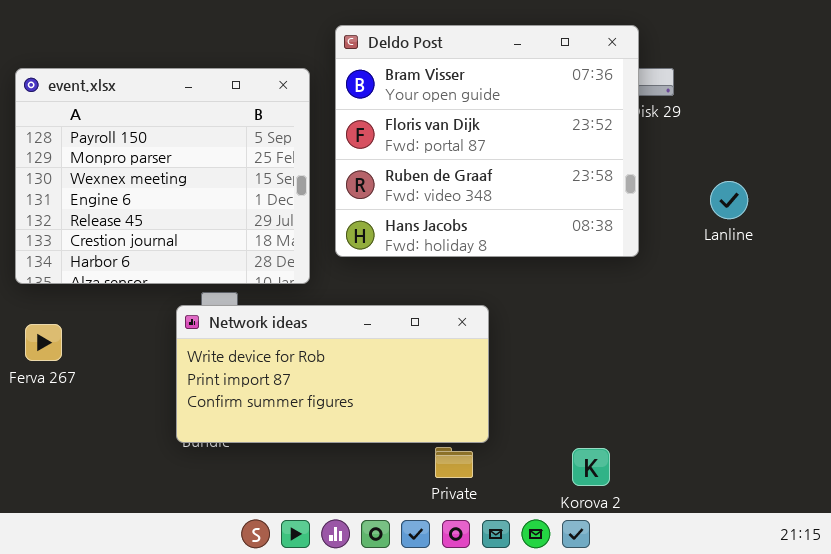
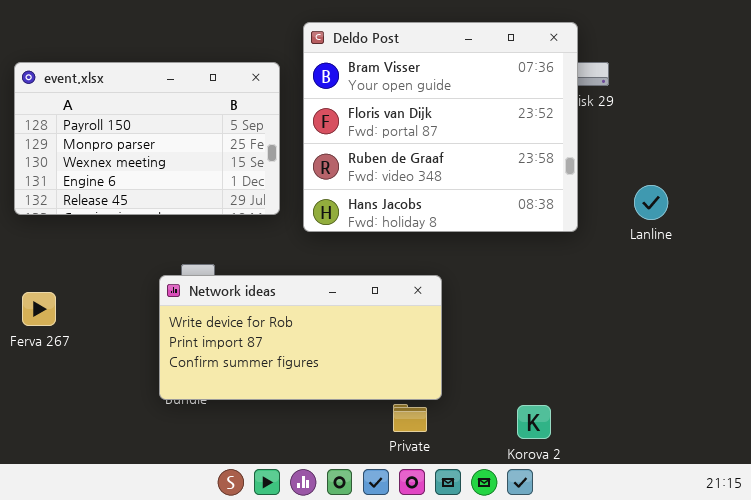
event.xlsx: [15,68,310,284] -> [14,62,280,215], resized
Lanline: [710,181,748,219] -> [634,185,668,220], moved

